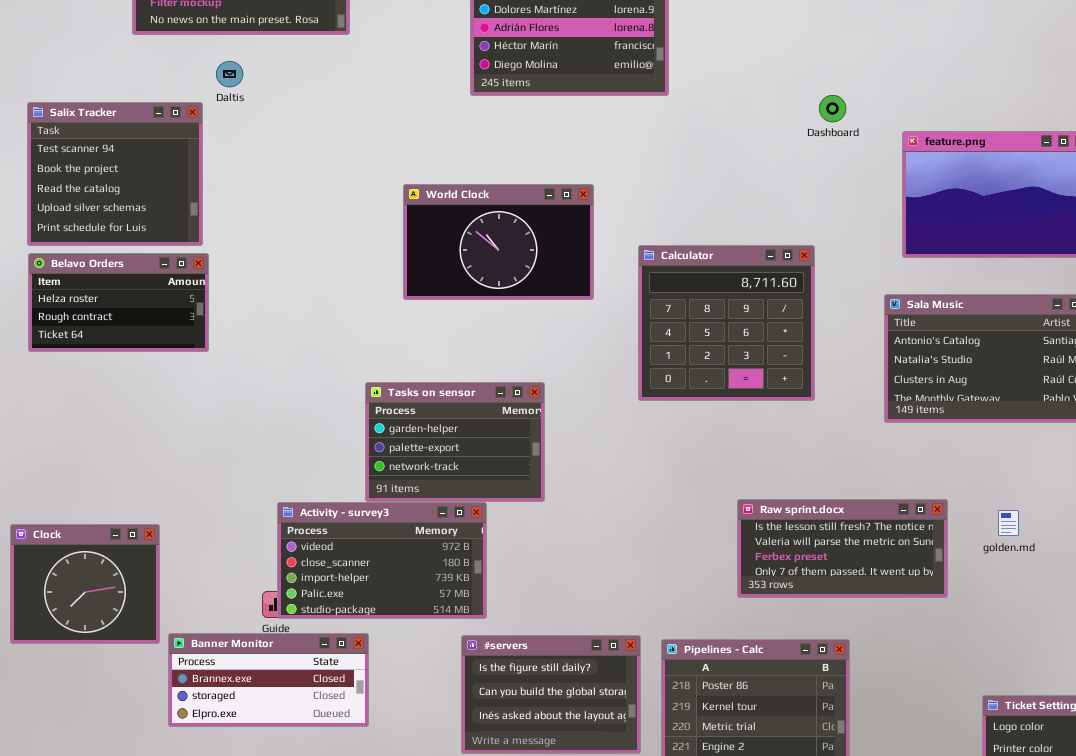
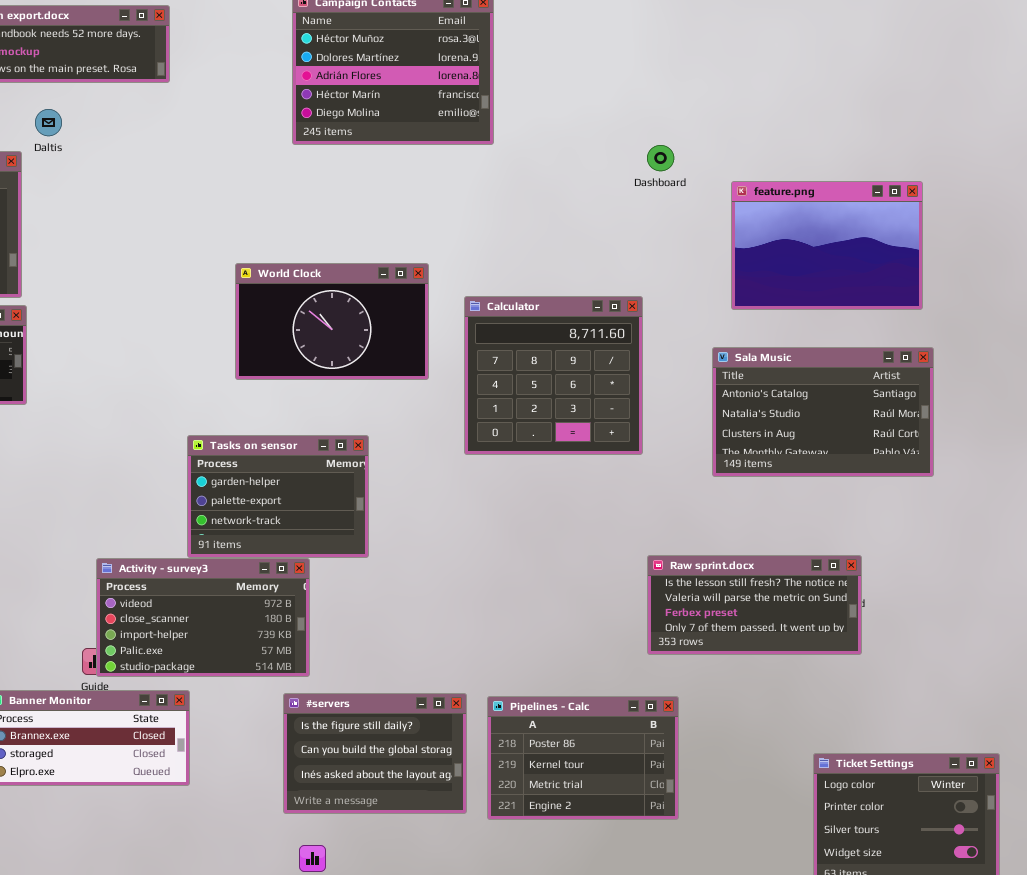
World Clock: [403,184,594,300] -> [235,263,429,380], moved
Raw sprint.docx: [737,499,948,598] -> [647,555,862,655], moved

